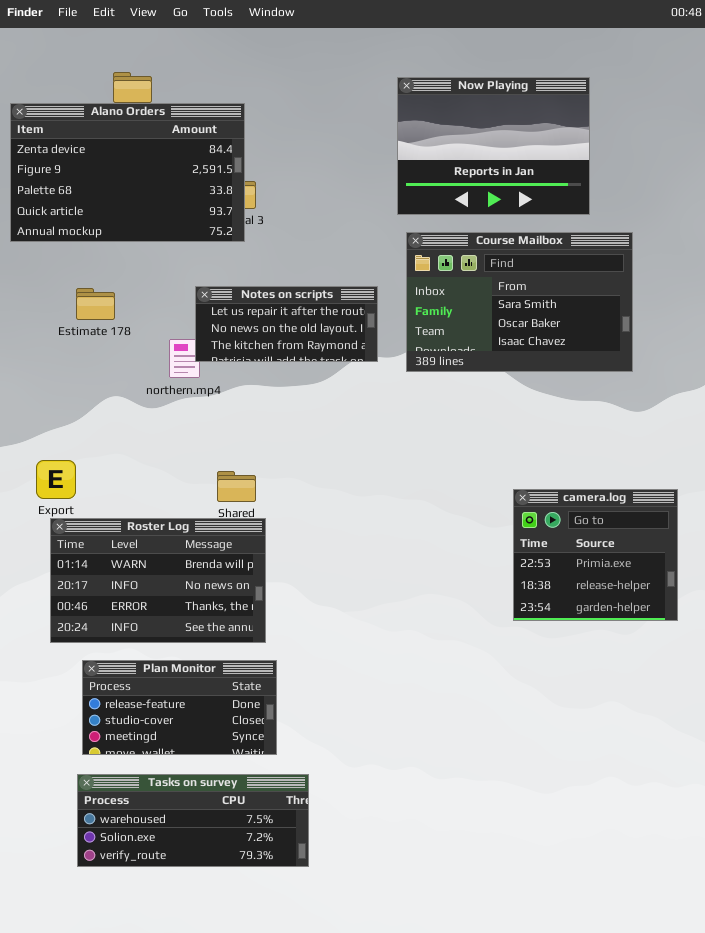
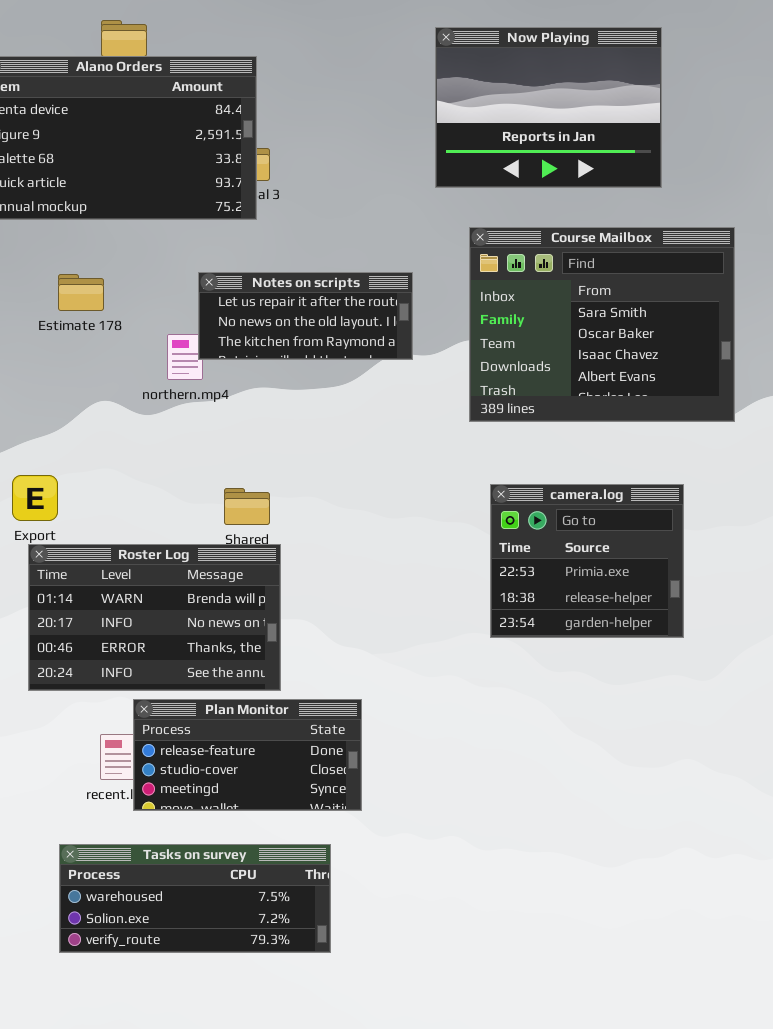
Course Mailbox: [406,232,633,372] -> [469,227,735,422], moved, resized
camera.log: [513,489,678,621] -> [490,484,684,638], moved
Plan Monitor: [82,660,277,755] -> [133,699,362,811], moved

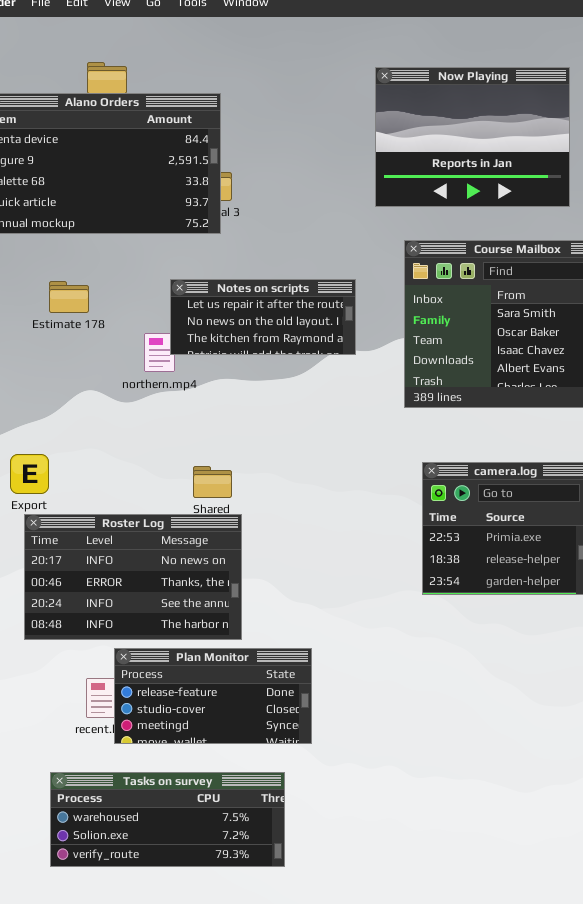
Roster Log: [28,544,281,691] -> [24,514,242,640], scrolled down 1 row

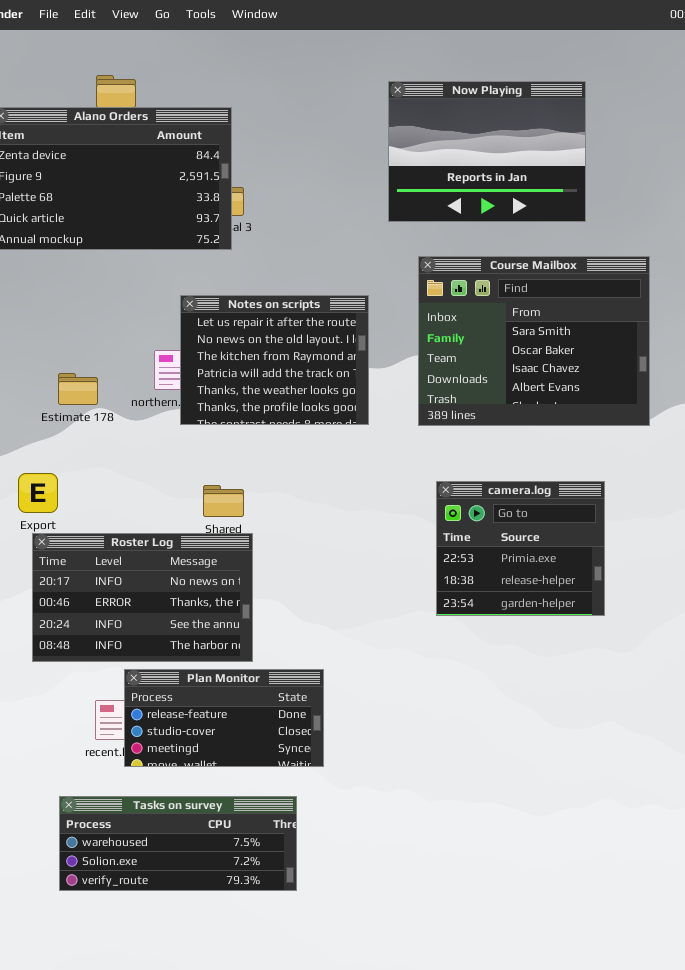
Notes on scripts: [170,279,356,355] -> [180,295,369,425], resized
Estimate 178: [49,281,89,313] -> [58,373,98,405], moved

